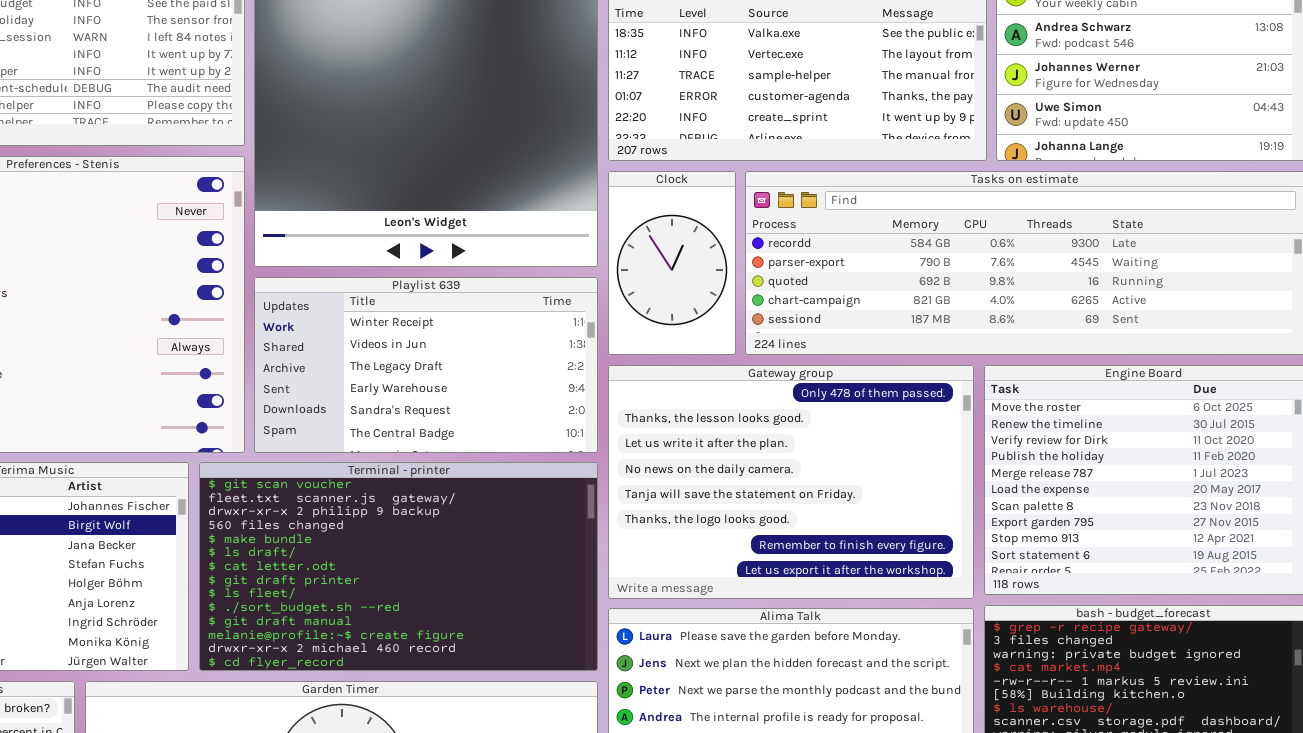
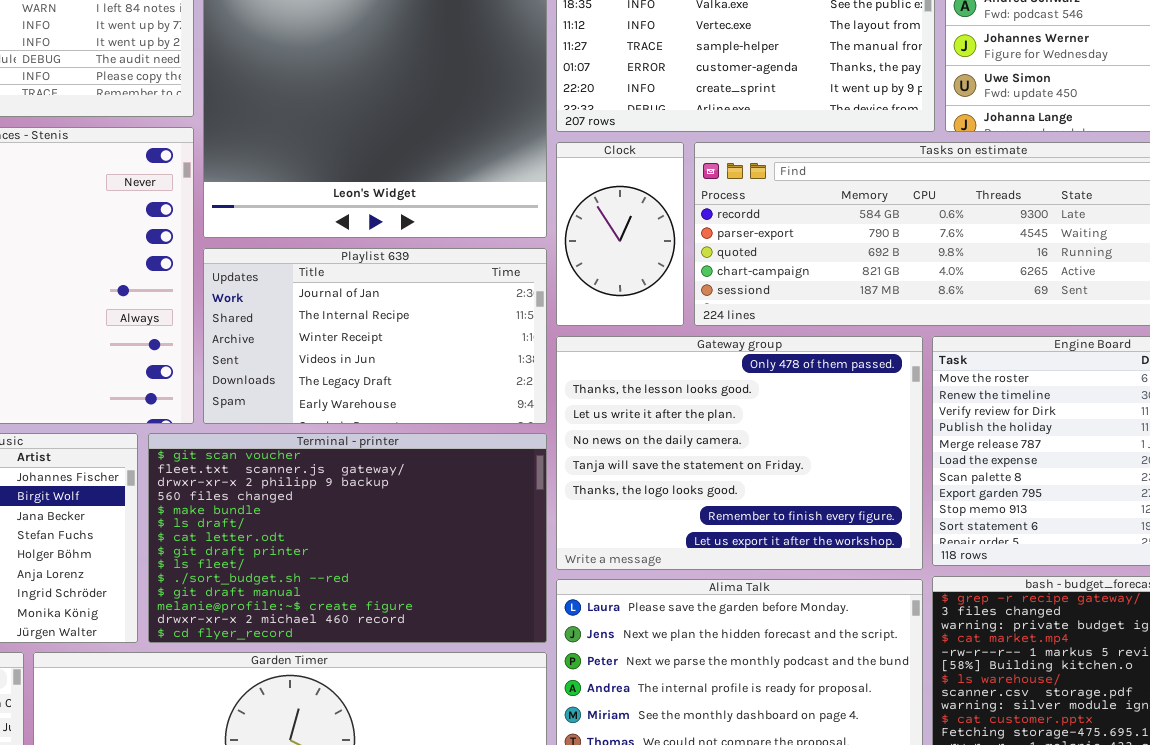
Playlist 639: [254,277,598,453] -> [203,248,547,424], scrolled up 2 rows

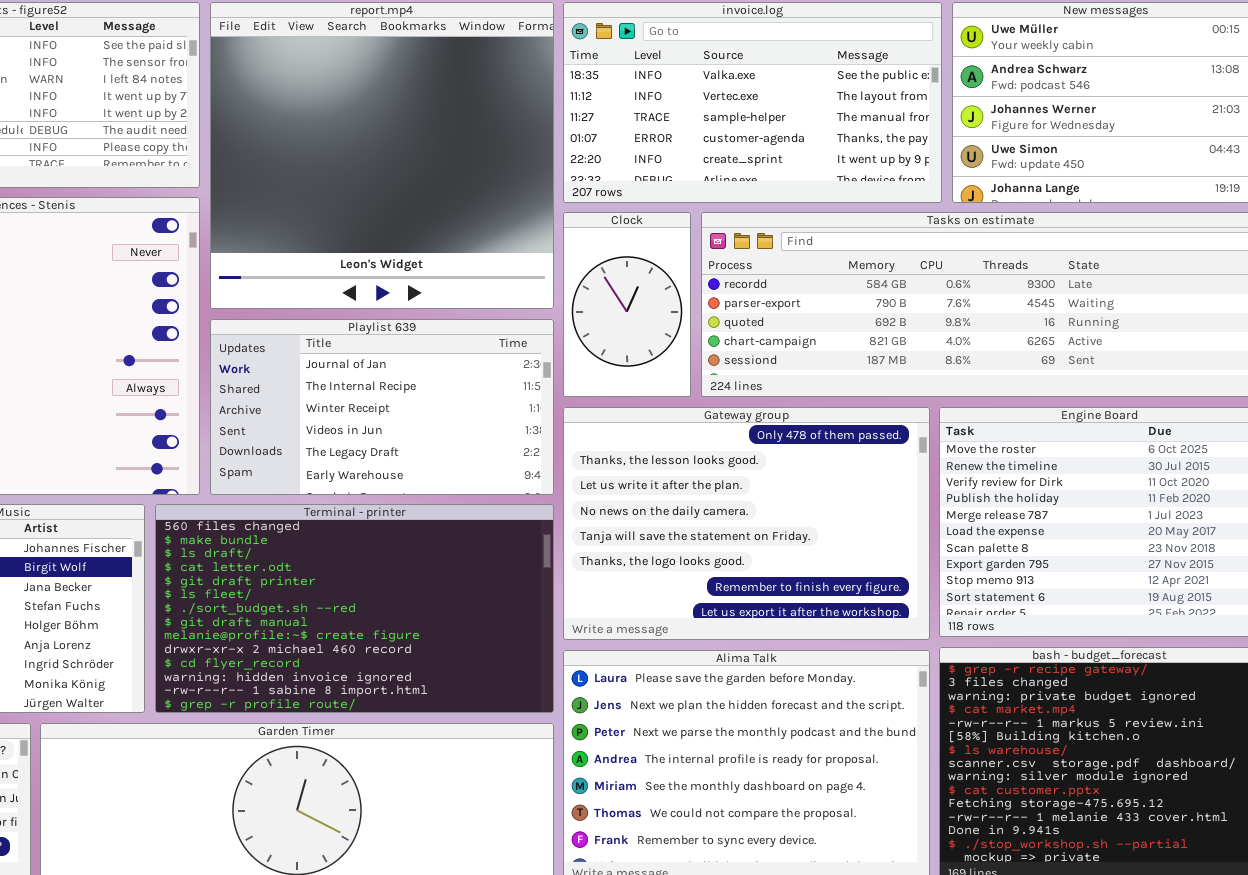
Terminal - printer: [148,433,547,643] -> [155,504,554,713], scrolled down 3 rows

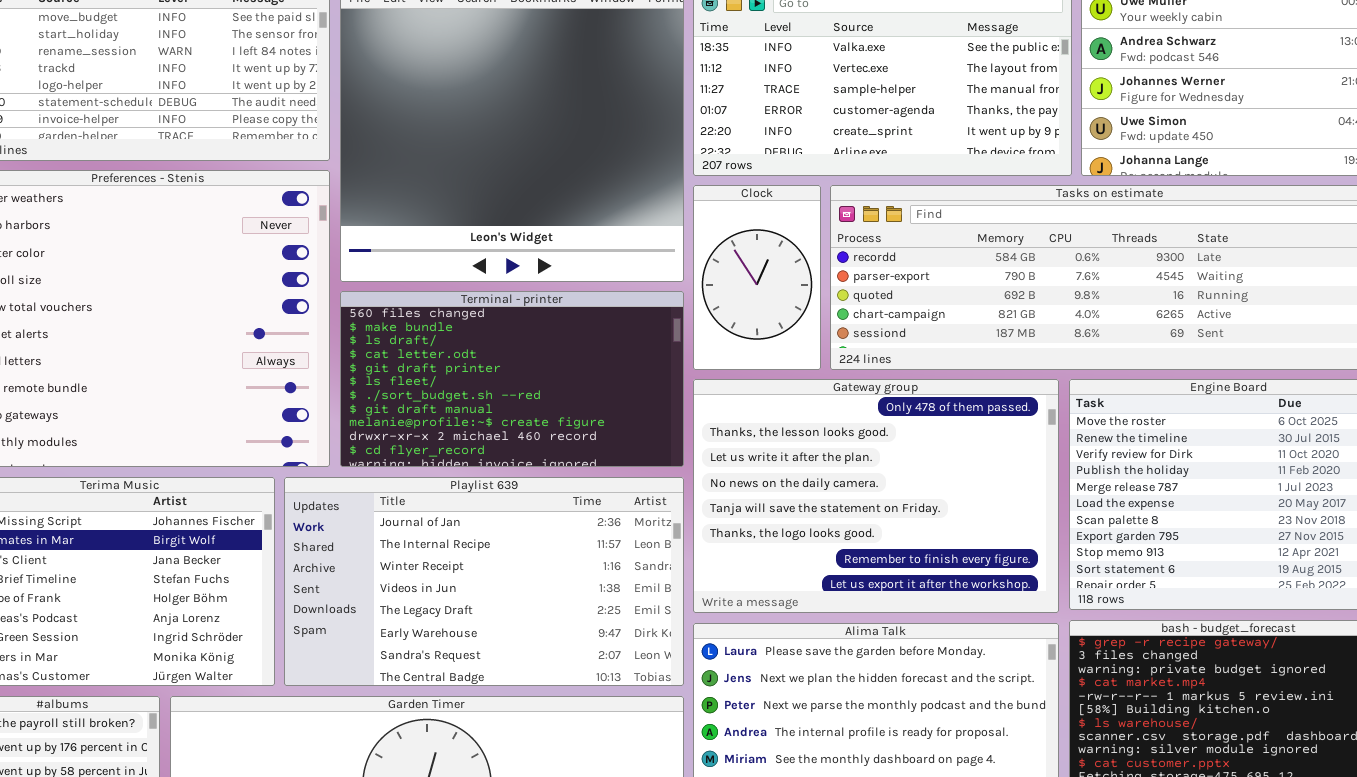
Playlist 639: [210,319,554,495] -> [284,477,684,686], moved, resized
Terminal - printer: [155,504,554,713] -> [340,291,684,467], moved, resized

